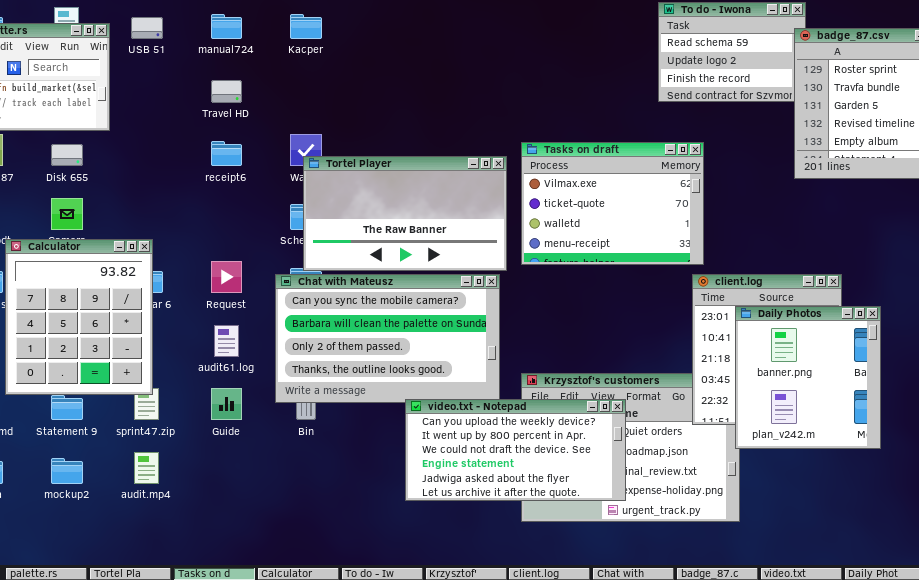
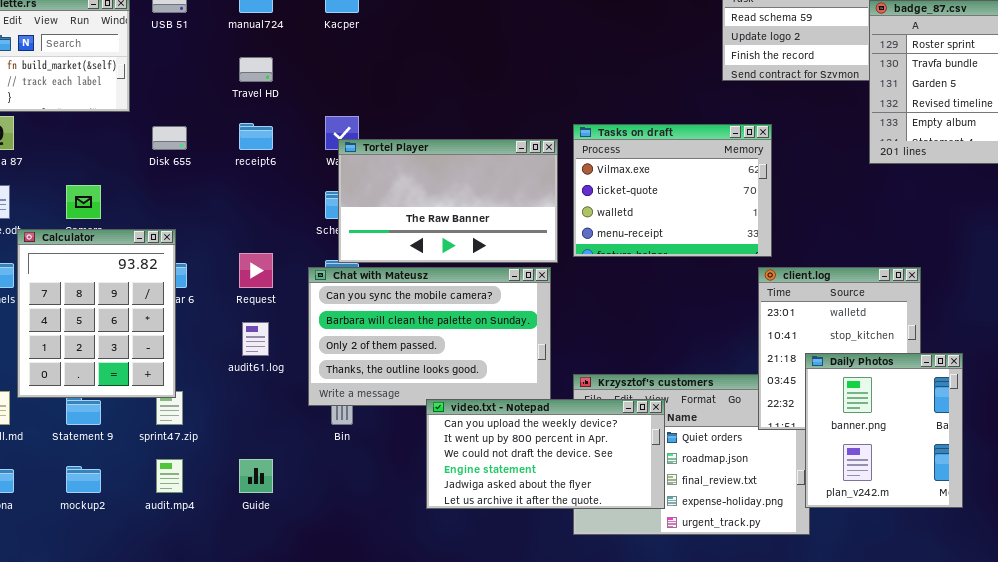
Disk 655: [51,144,83,166] -> [152,126,187,150], moved
Daily Photos: [735,306,881,449] -> [805,353,963,508], moved
Guide: [211,388,242,420] -> [239,459,273,493], moved
video.txt - Notepad: [405,399,626,501] -> [426,399,665,509], moved

